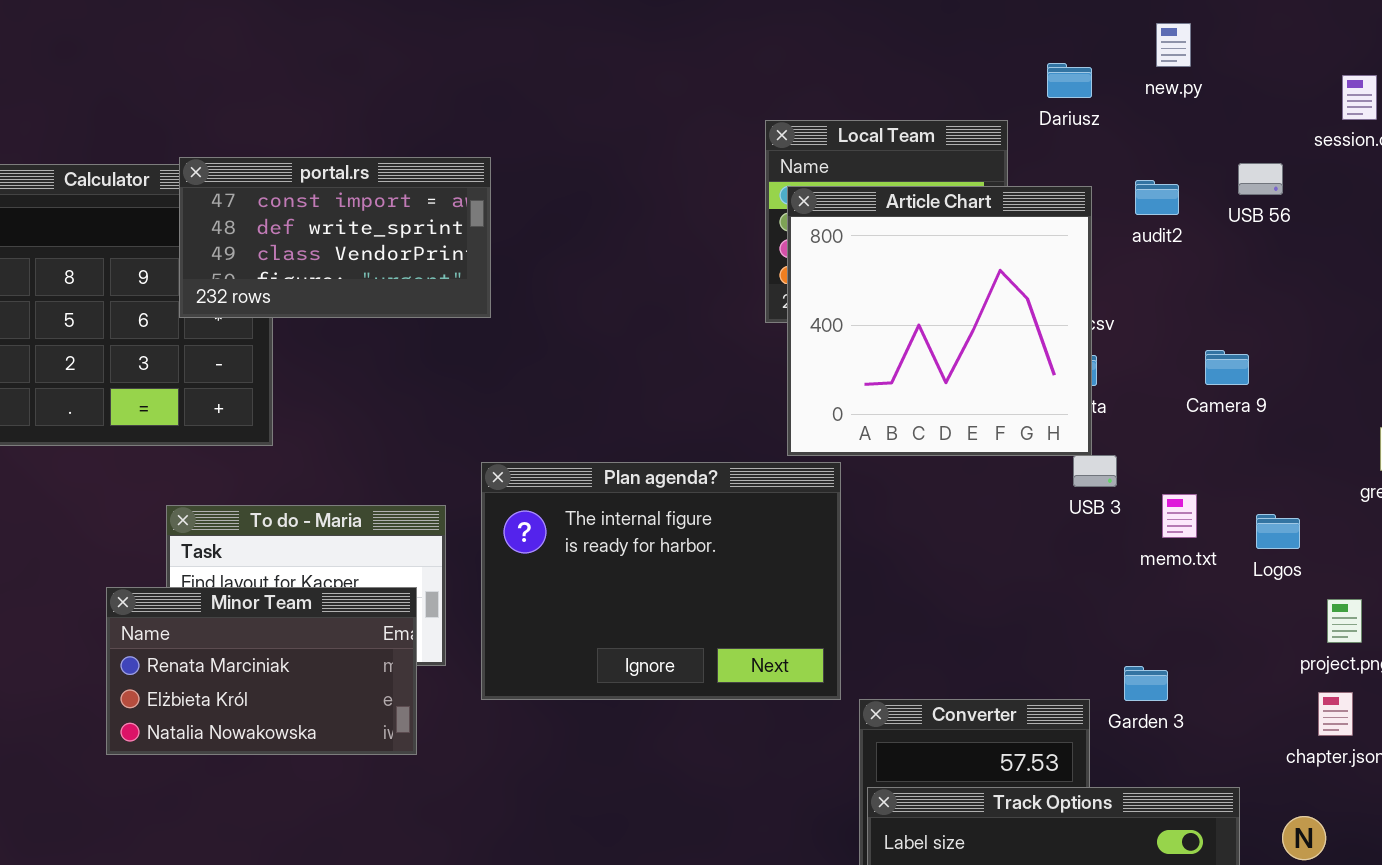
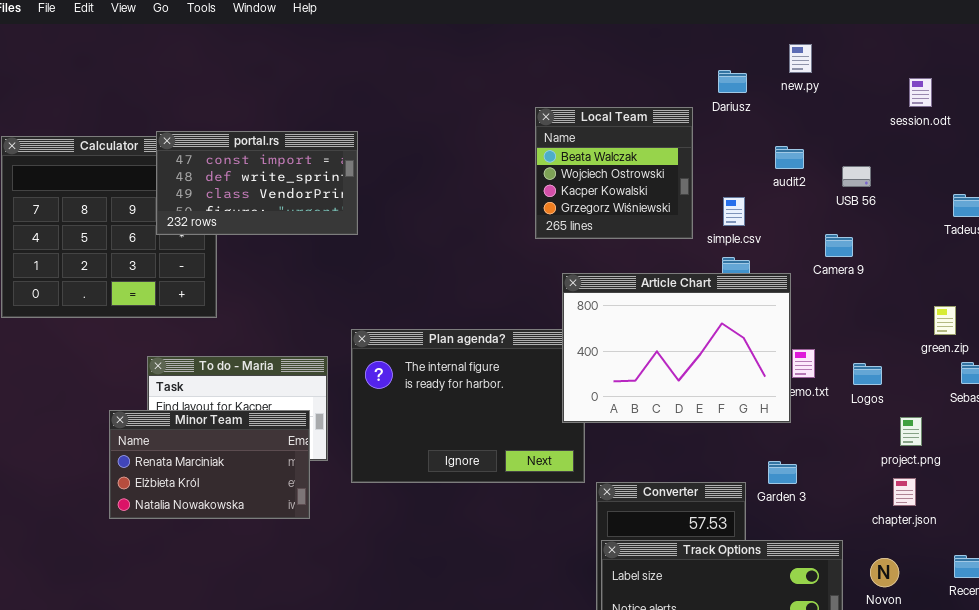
USB 56: [1238,163,1283,195] -> [842,166,871,187], moved
Article Chart: [787,186,1092,456] -> [562,273,791,423], moved, resized
Camera 9: [1205,350,1249,385] -> [825,234,853,257], moved

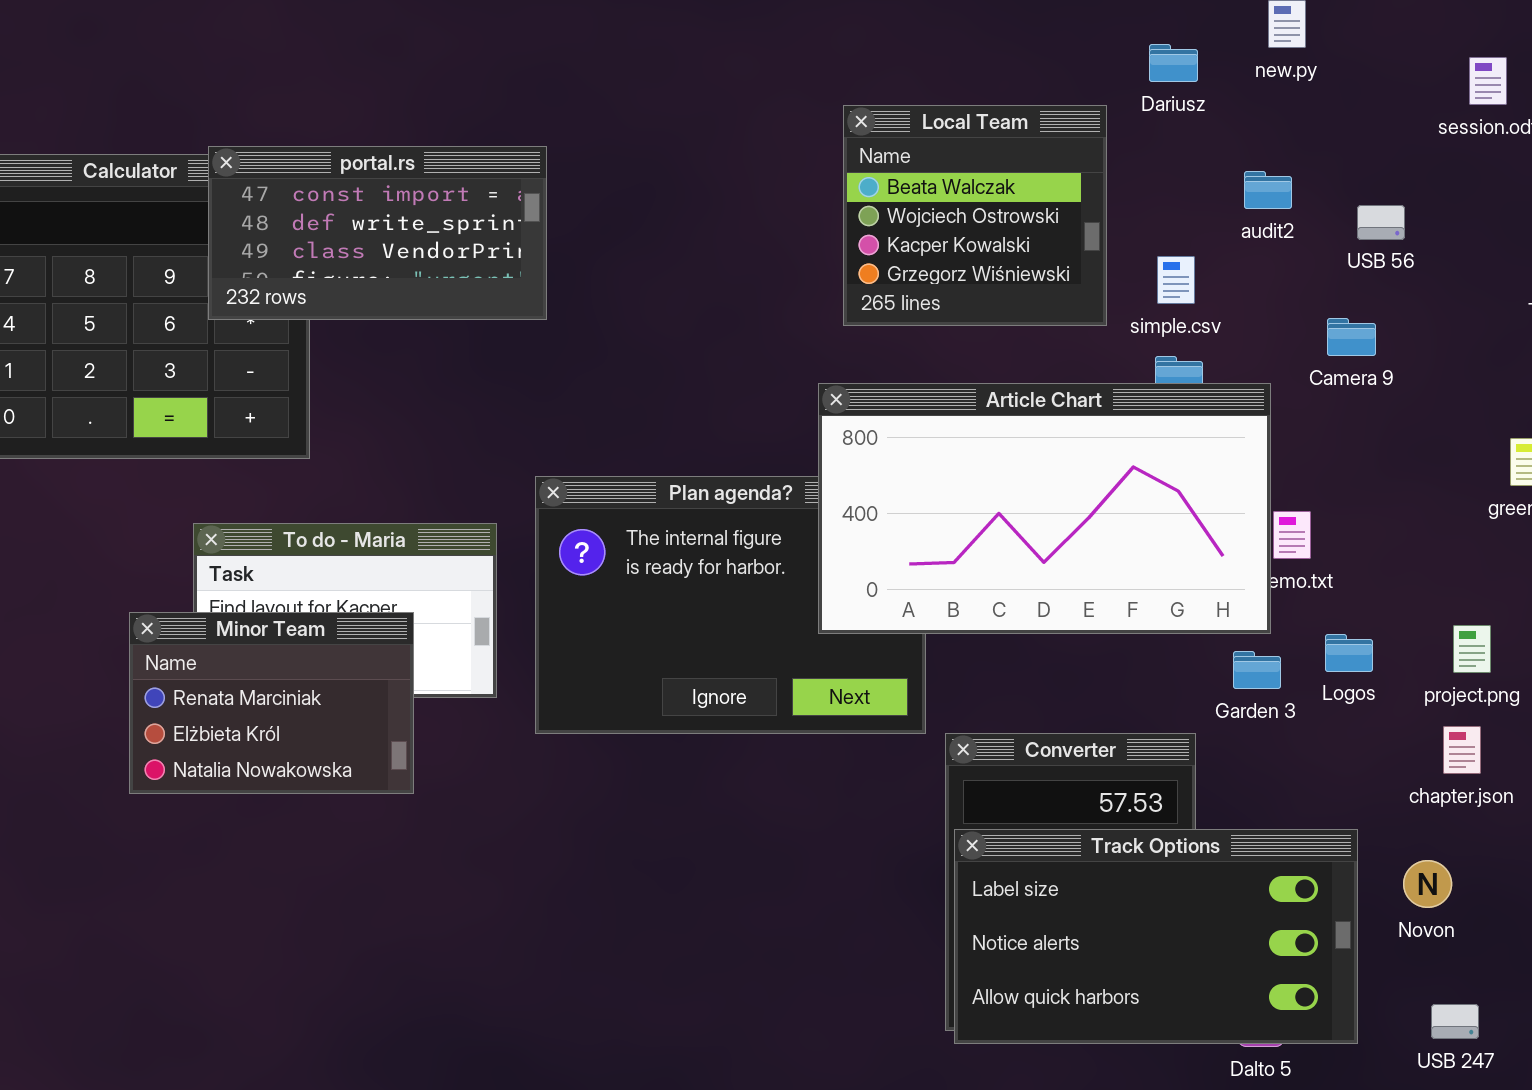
Article Chart: [562,273,791,423] -> [818,383,1271,634], resized
Logos: [853,363,882,385] -> [1325,634,1373,672], moved
Minor Team: [109,410,310,519] -> [129,612,414,794], resized
Garden 3: [768,461,797,484] -> [1233,651,1281,689], moved

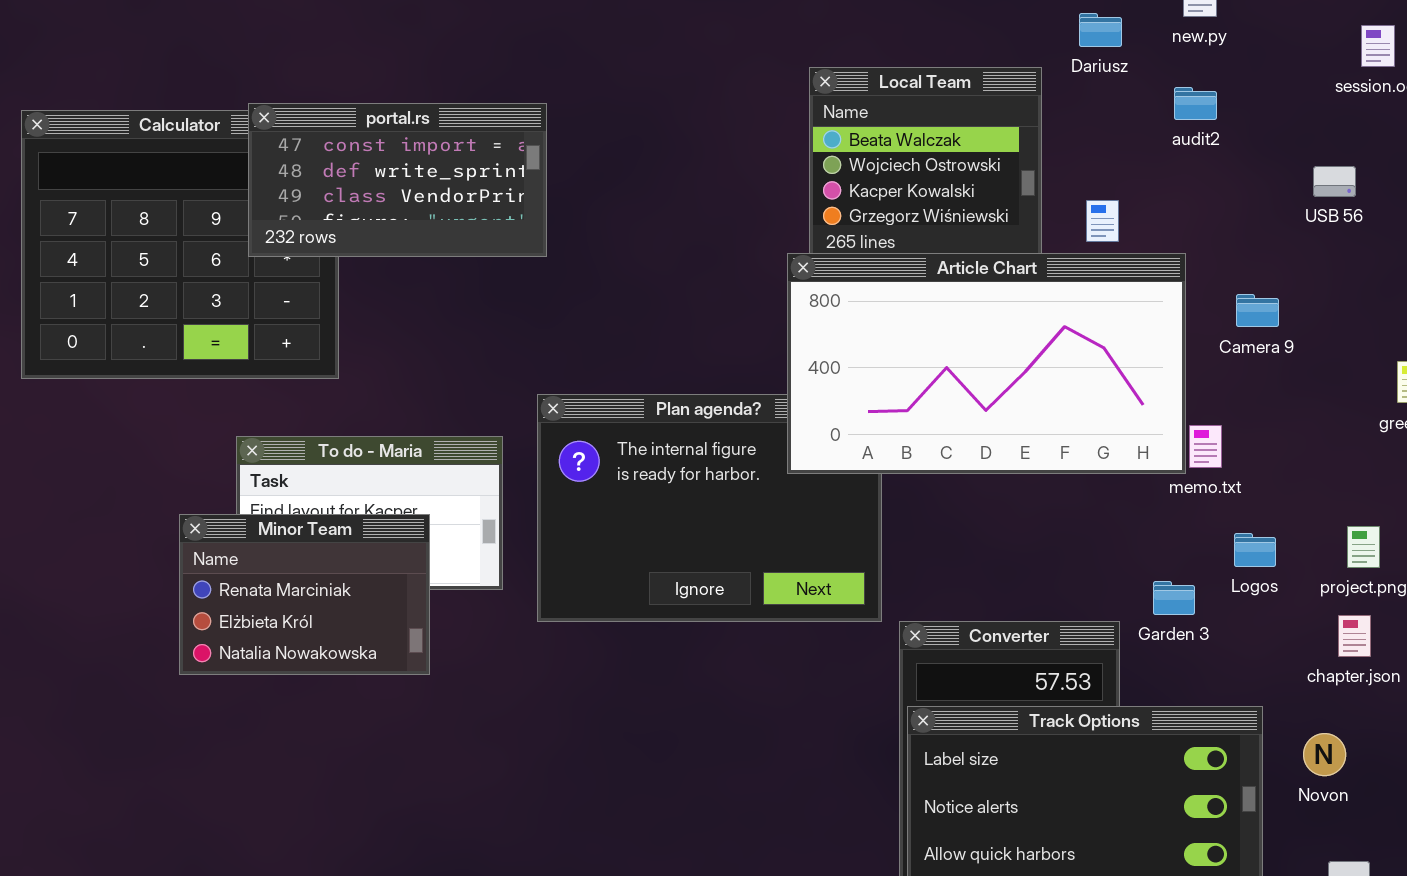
audit2: [1244,171,1292,209] -> [1174,87,1217,120], moved
USB 56: [1357,205,1405,240] -> [1313,166,1356,197], moved
Camera 9: [1327,318,1376,356] -> [1236,294,1279,327], moved
Article Chart: [818,383,1271,634] -> [787,253,1186,474], moved
Garden 3: [1233,651,1281,689] -> [1153,581,1195,615], moved

